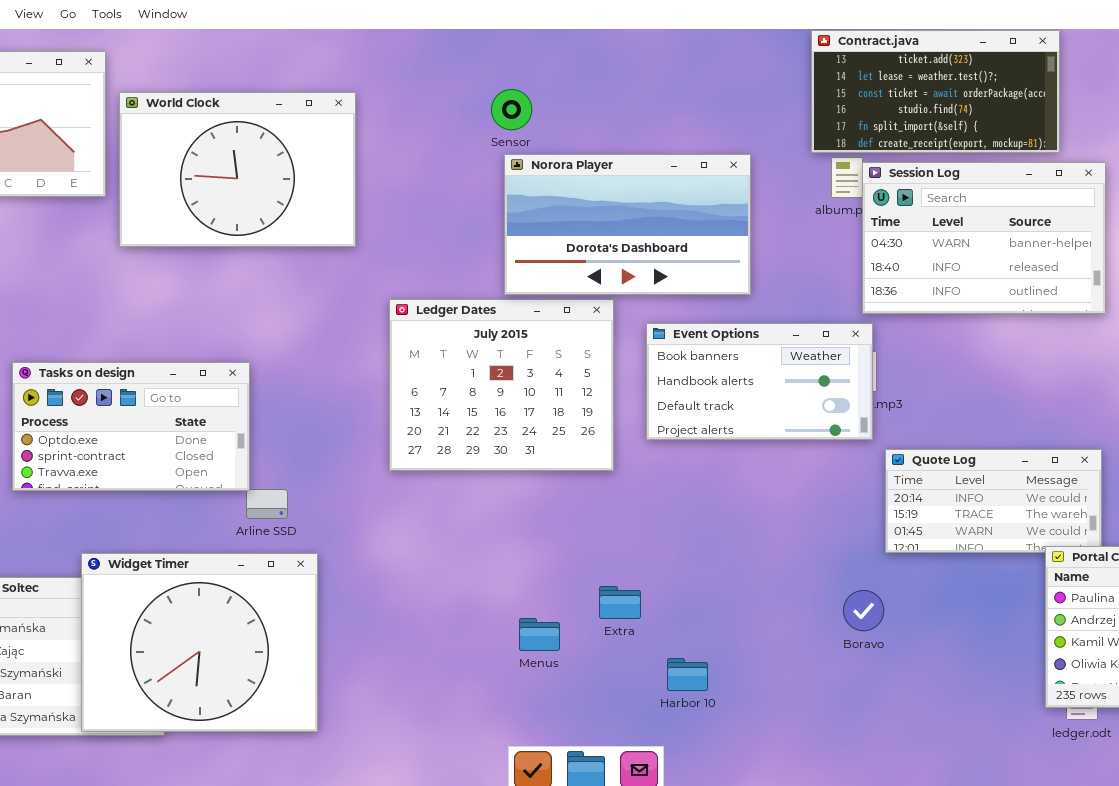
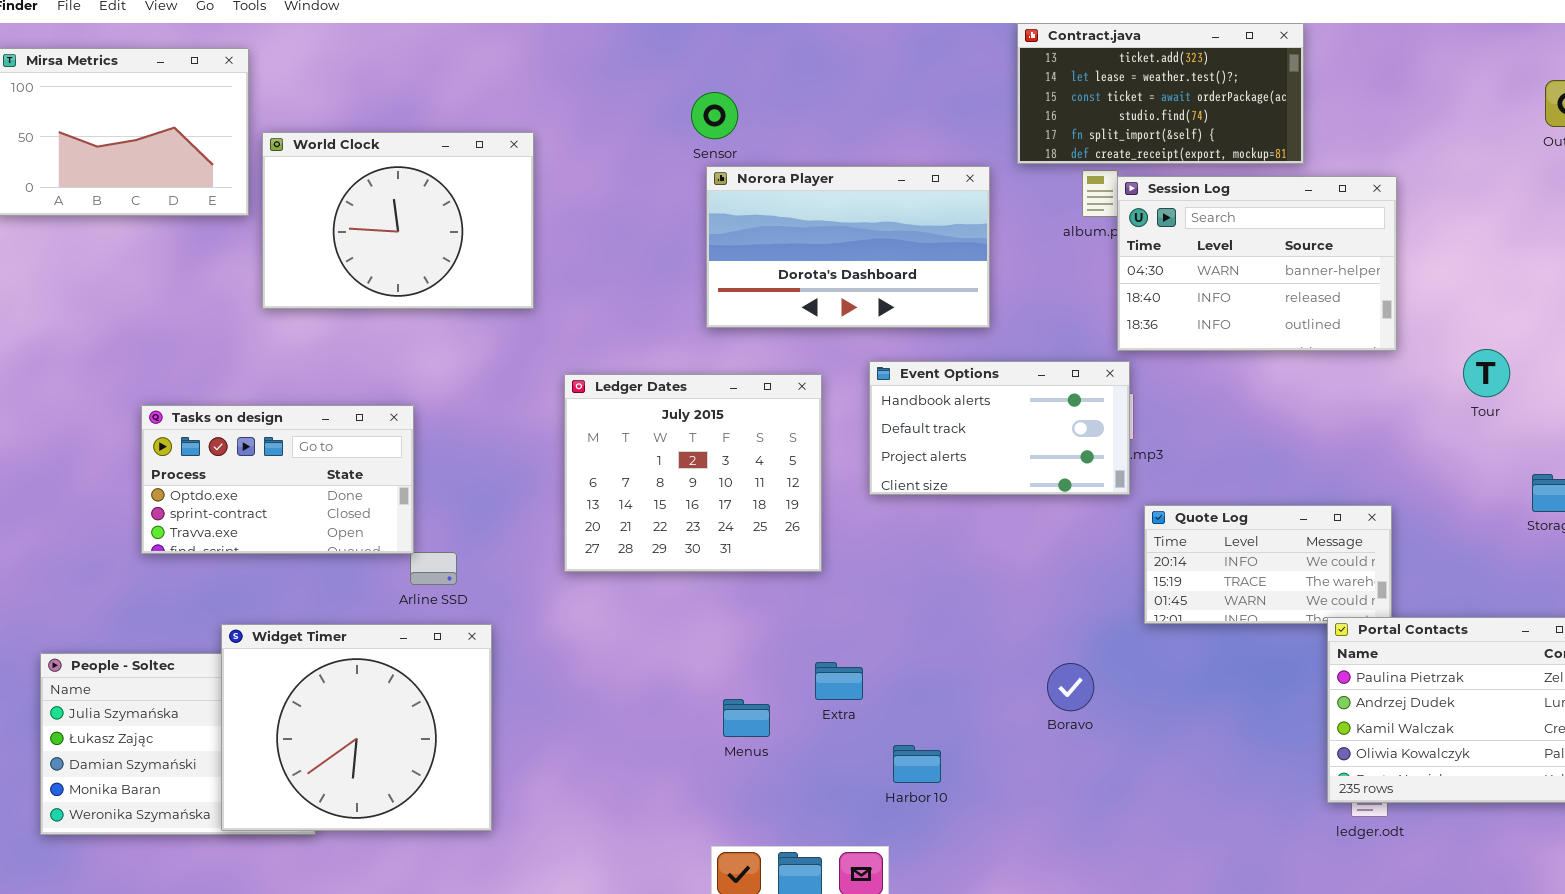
Contract.java: [811,30,1060,153] -> [1017,23,1304,164], moved
World Clock: [119,92,356,247] -> [262,132,534,309], moved
Ledger Dates: [389,299,614,471] -> [564,374,822,572], moved
Event Options: [646,323,873,440] -> [869,361,1130,495], scrolled down 1 row
Boravo: [843,590,884,631] -> [1047,663,1094,711], moved

